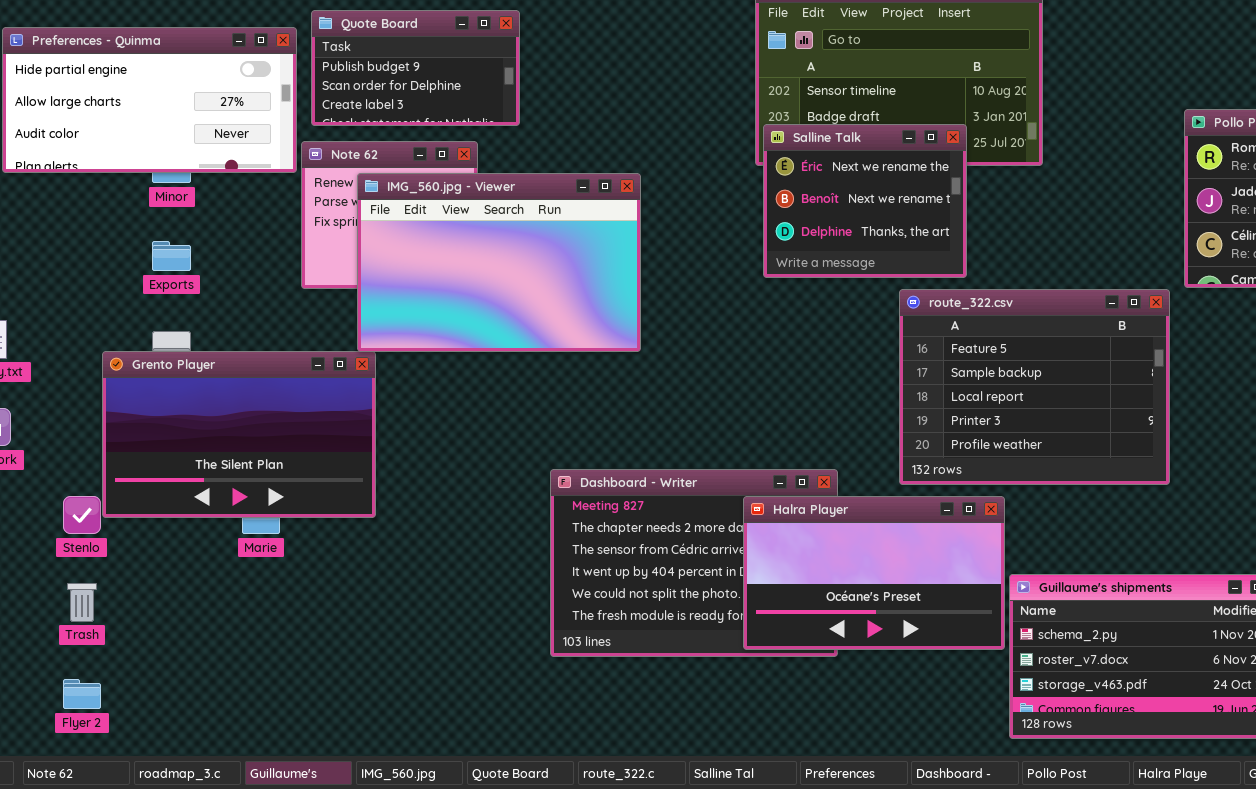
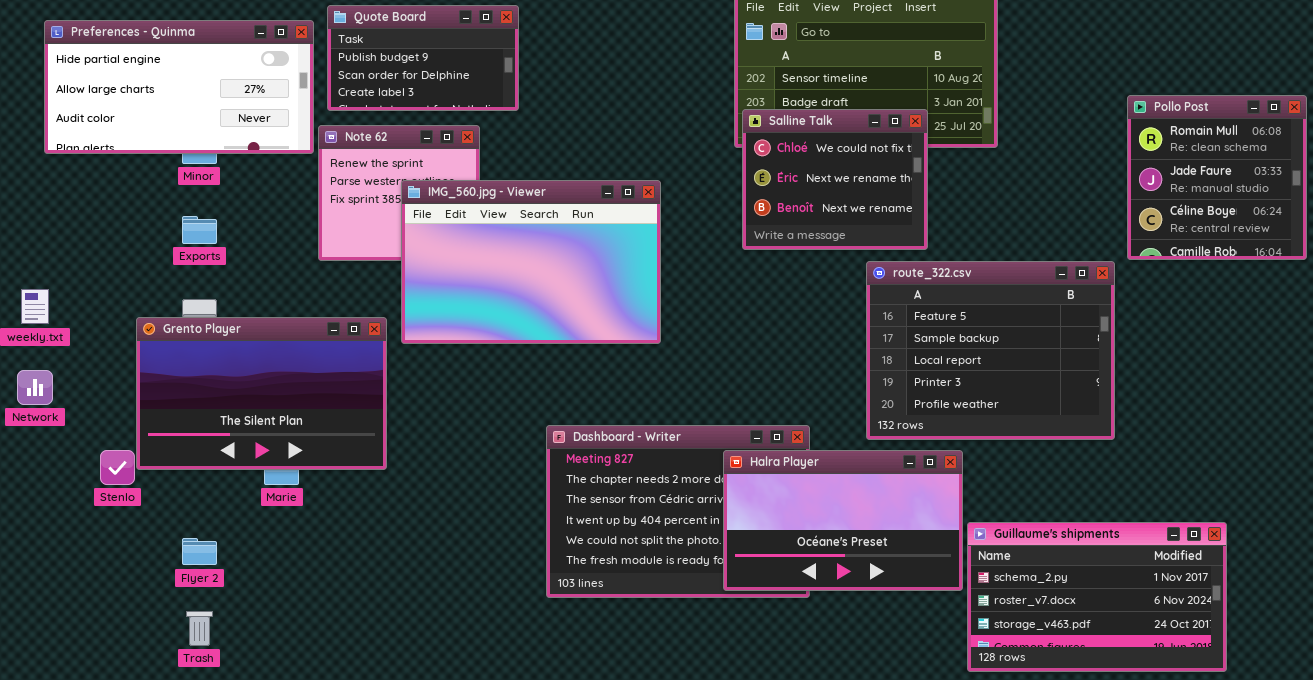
Salline Talk: [763,124,967,278] -> [742,109,928,250], scrolled up 1 row
IMG_560.jpg - Viewer: [357,173,641,352] -> [401,180,661,344], moved
Trash: [67,583,97,622] -> [186,611,213,646], moved
Flyer 2: [63,679,101,709] -> [182,538,217,565], moved

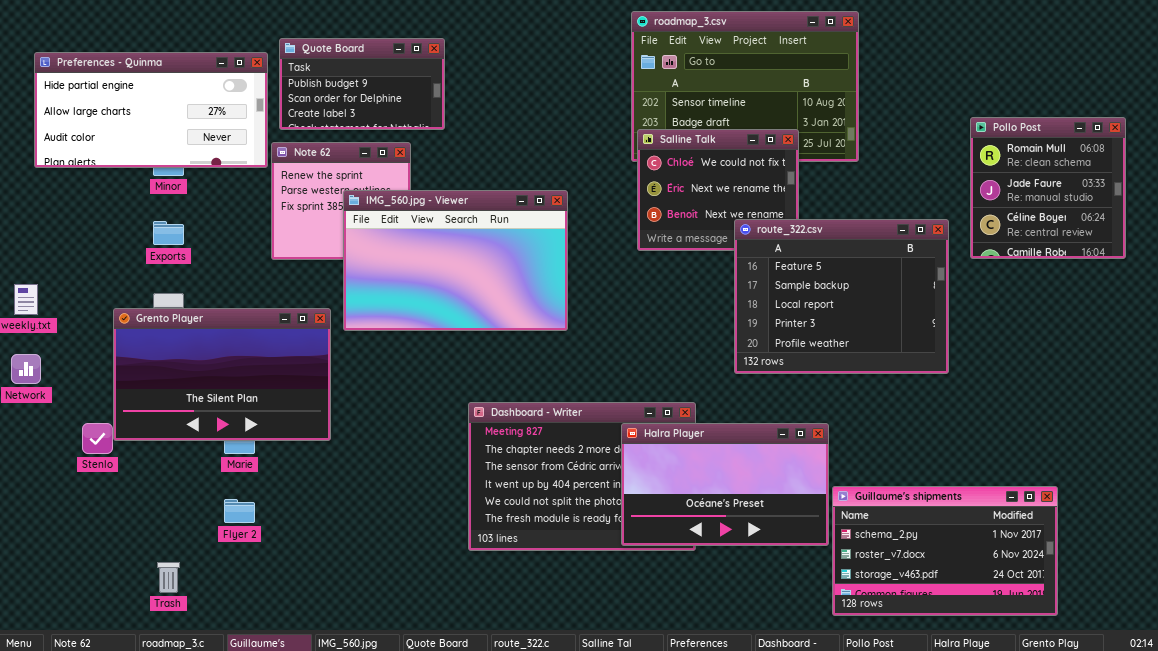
route_322.csv: [866,261,1115,440] -> [734,219,949,374], moved
Flyer 2: [182,538,217,565] -> [224,499,255,523], moved

